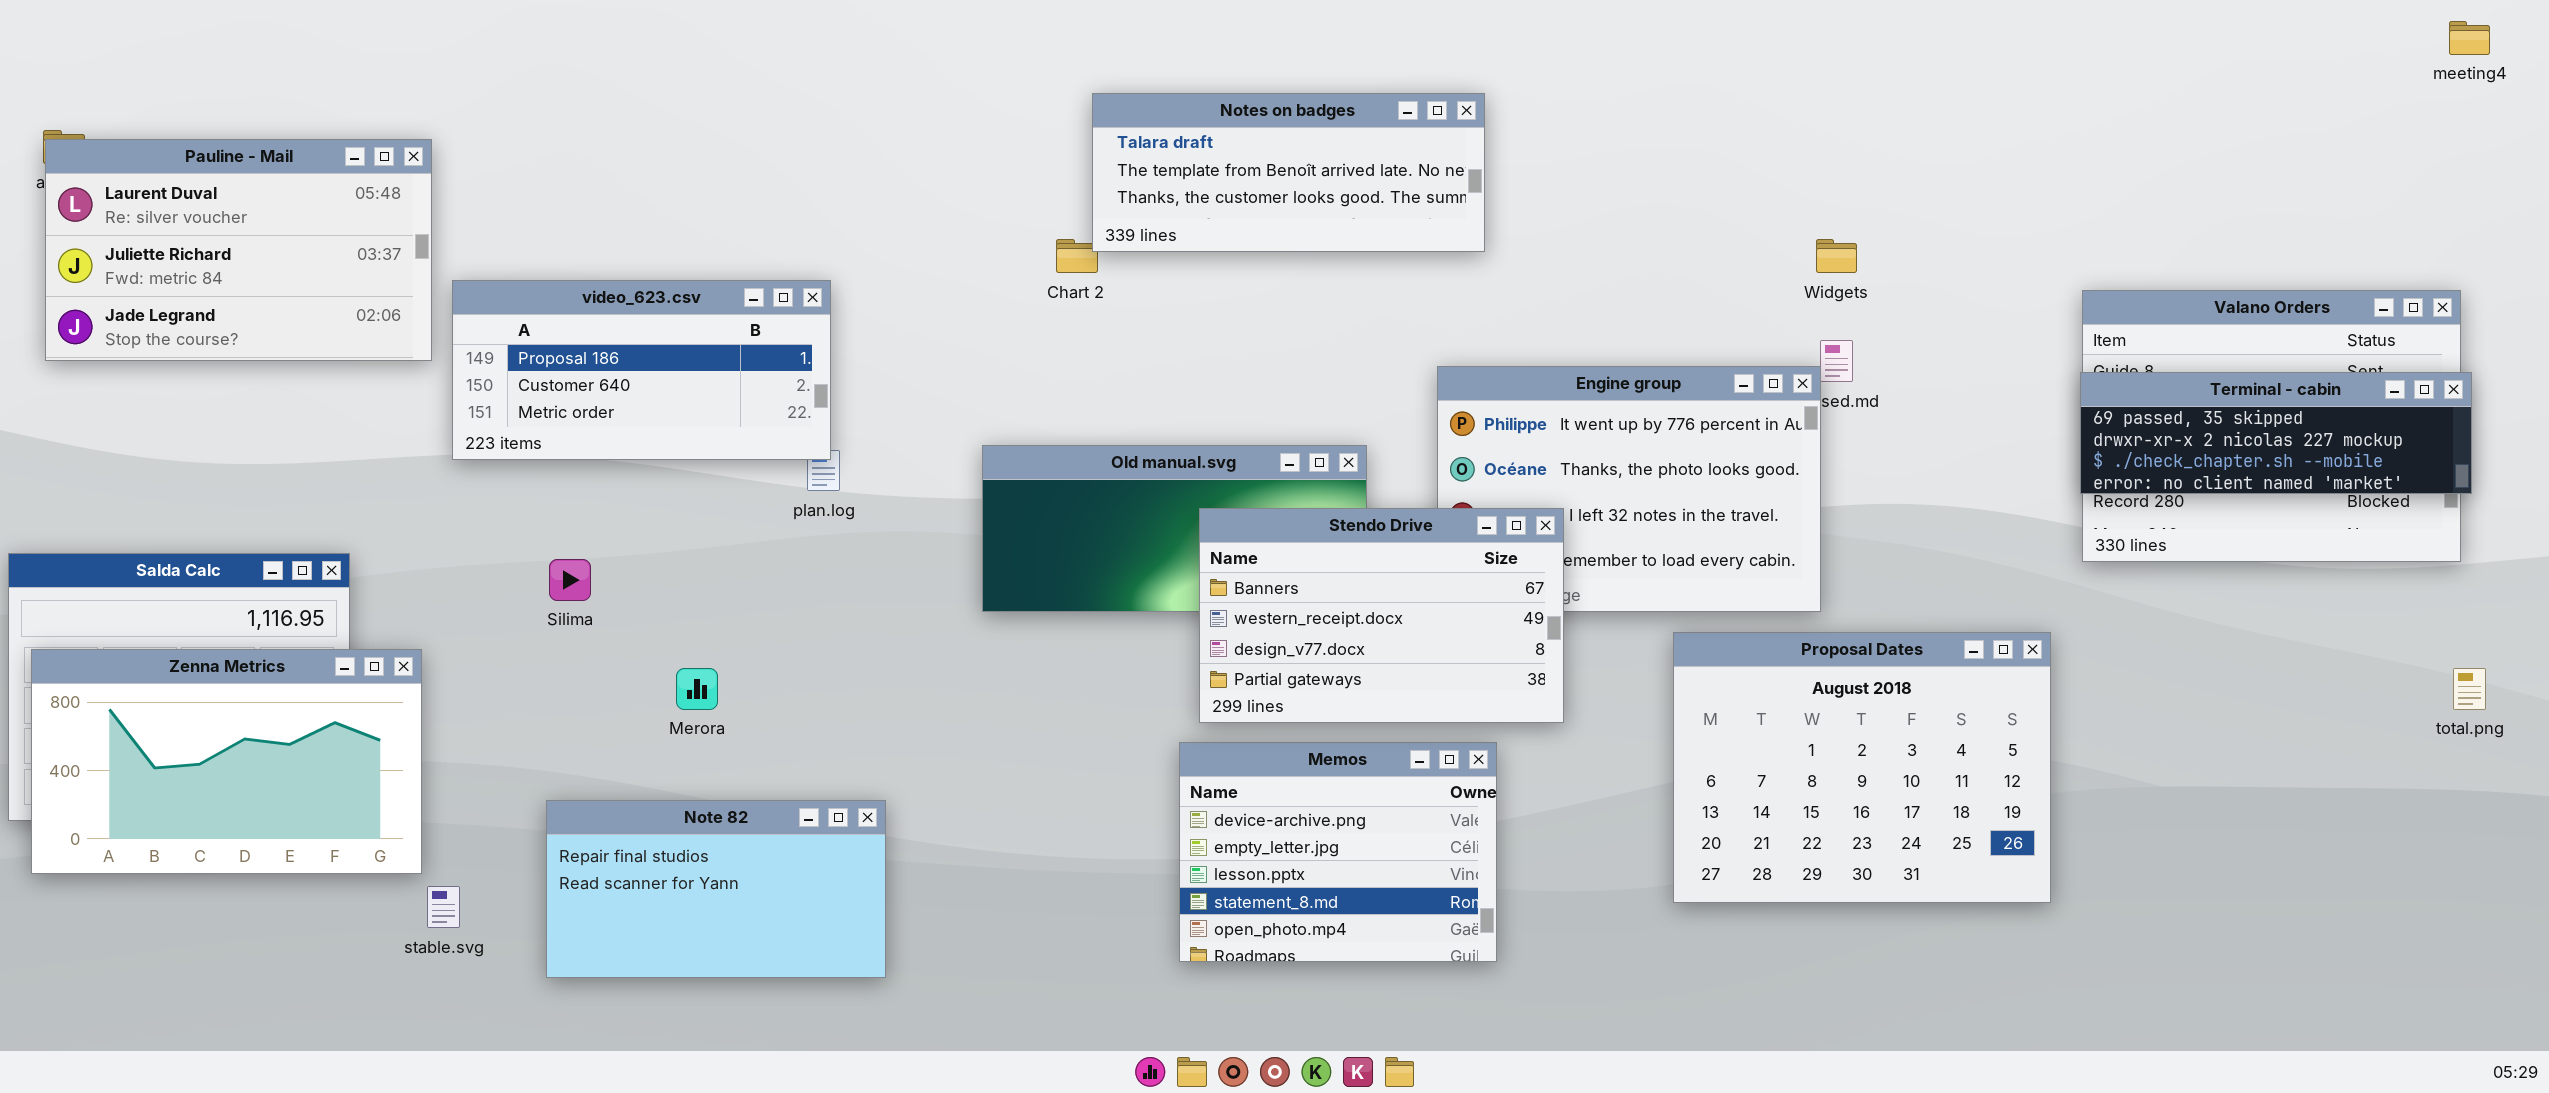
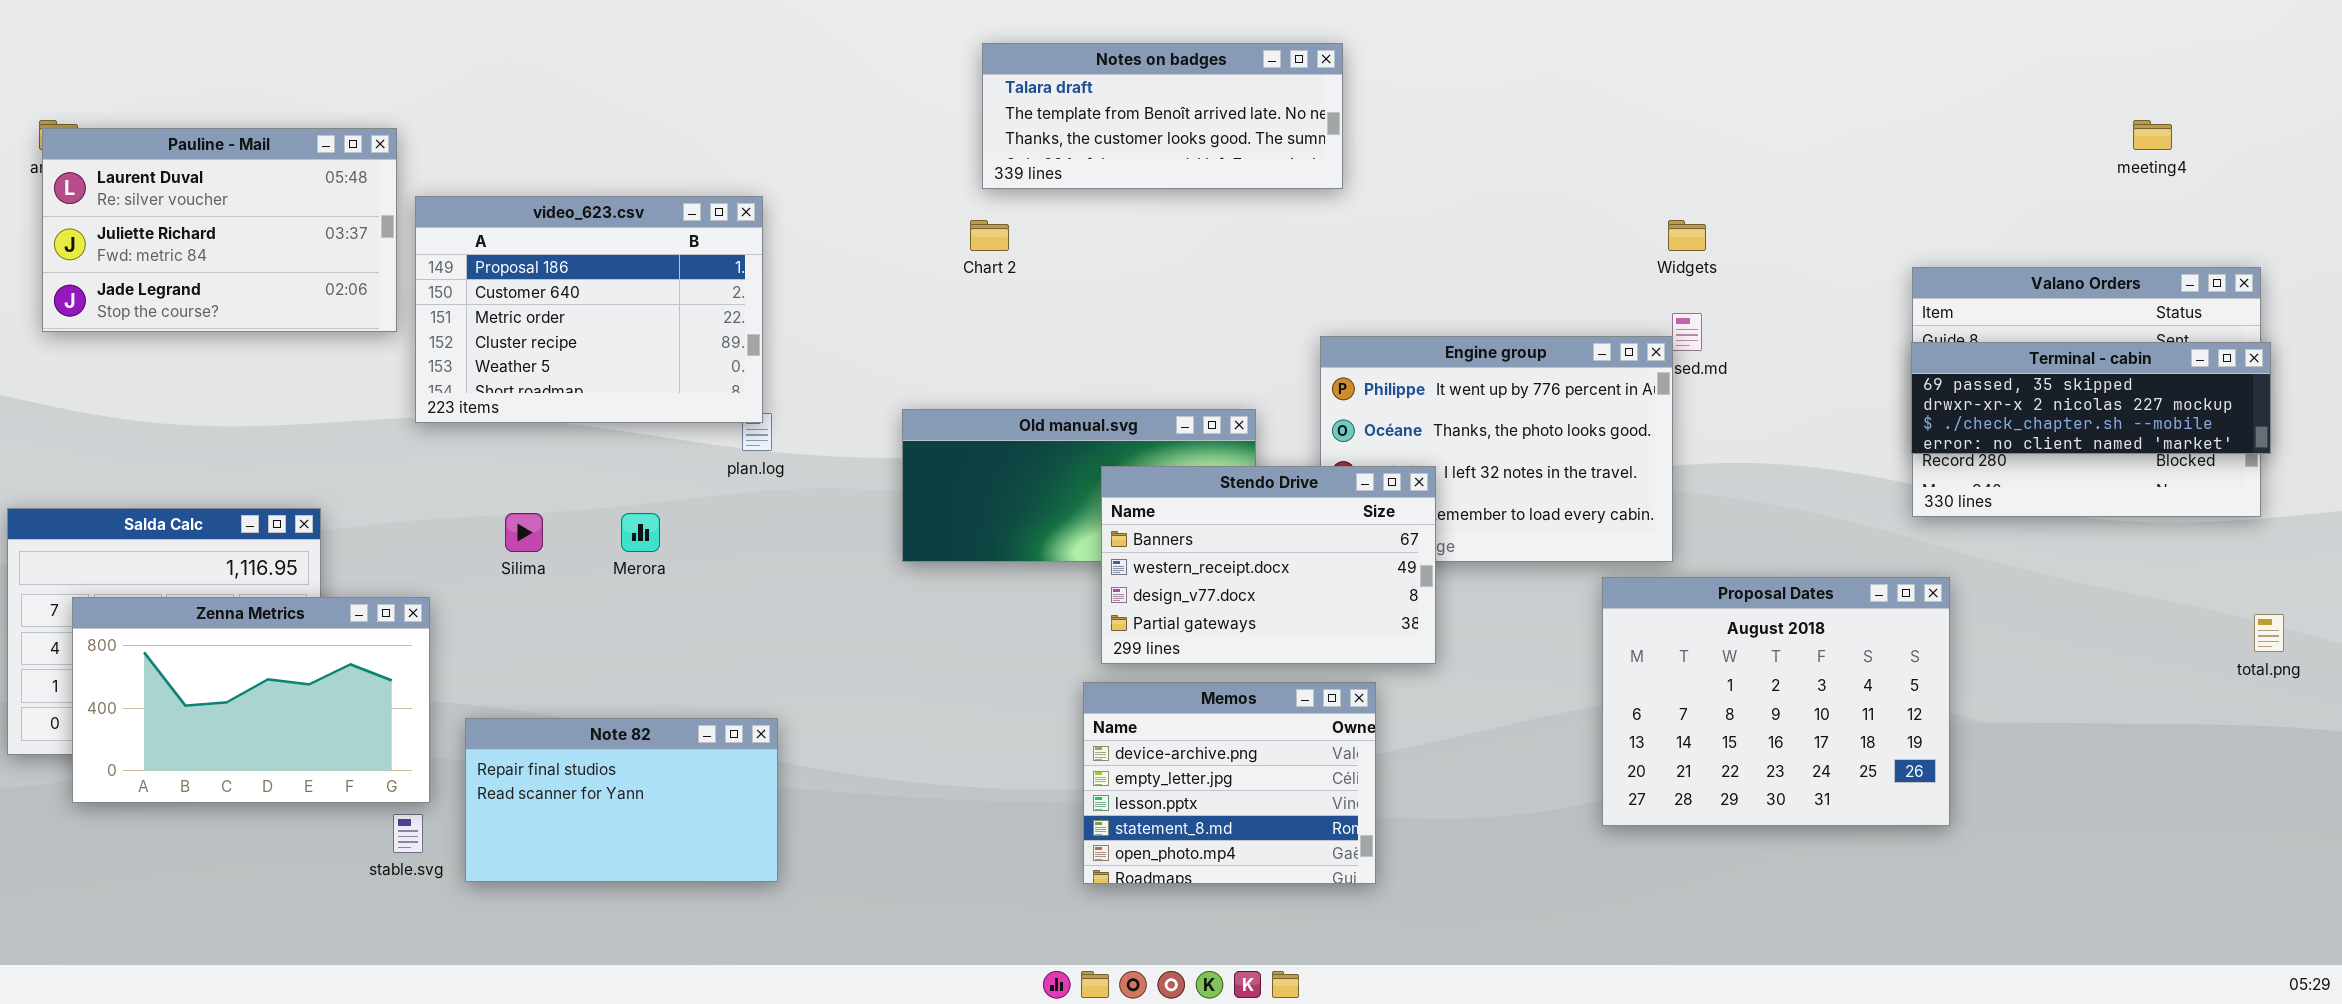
meeting4: [2449,21,2490,55] -> [2133,120,2172,150], moved
Notes on badges: [1092,93,1485,252] -> [982,43,1343,189], moved
video_623.csv: [452,280,831,460] -> [415,196,763,423], resized
Proposal Dates: [1673,632,2051,903] -> [1602,577,1950,826], moved
Zenna Metrics: [31,649,422,874] -> [72,597,430,803], moved
Merora: [676,668,718,710] -> [621,513,660,552], moved
Note 82: [546,800,886,978] -> [465,718,778,882], moved

